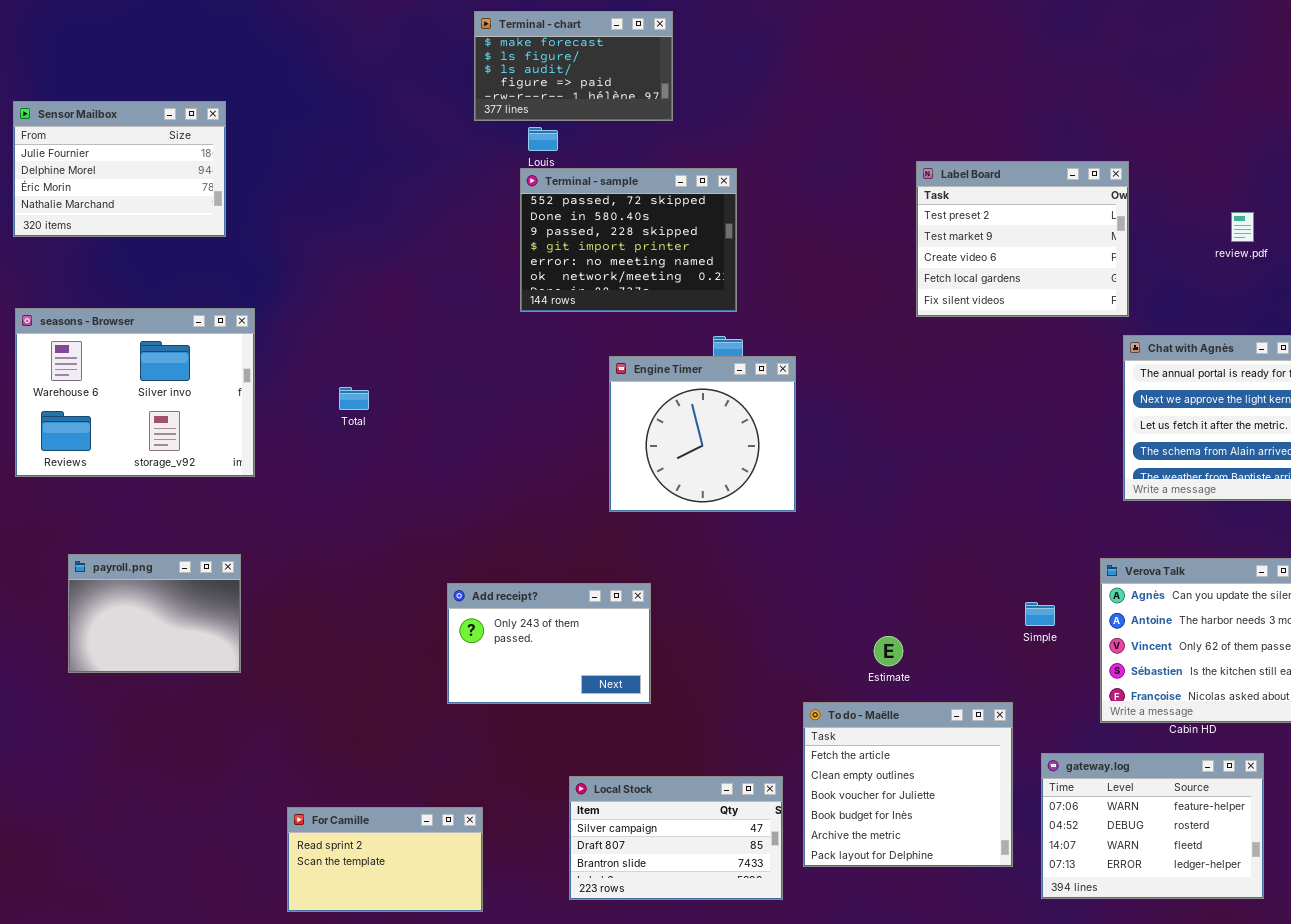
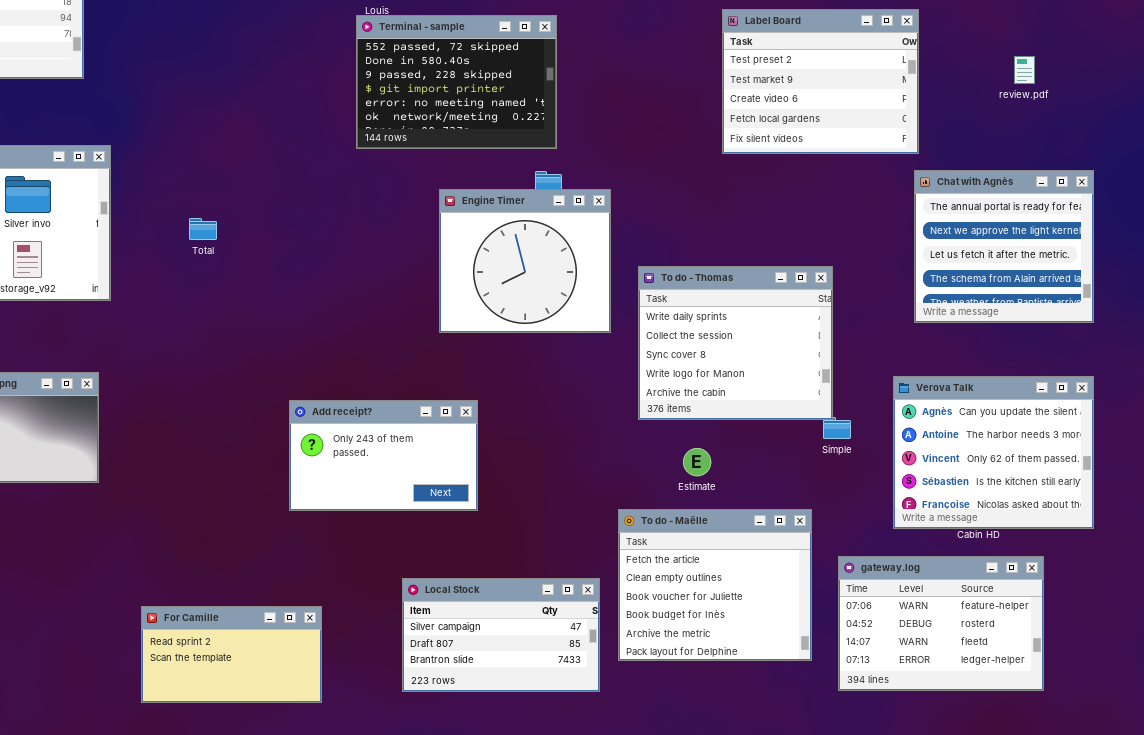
To do - Thomas: none -> [638,266,833,420], opened

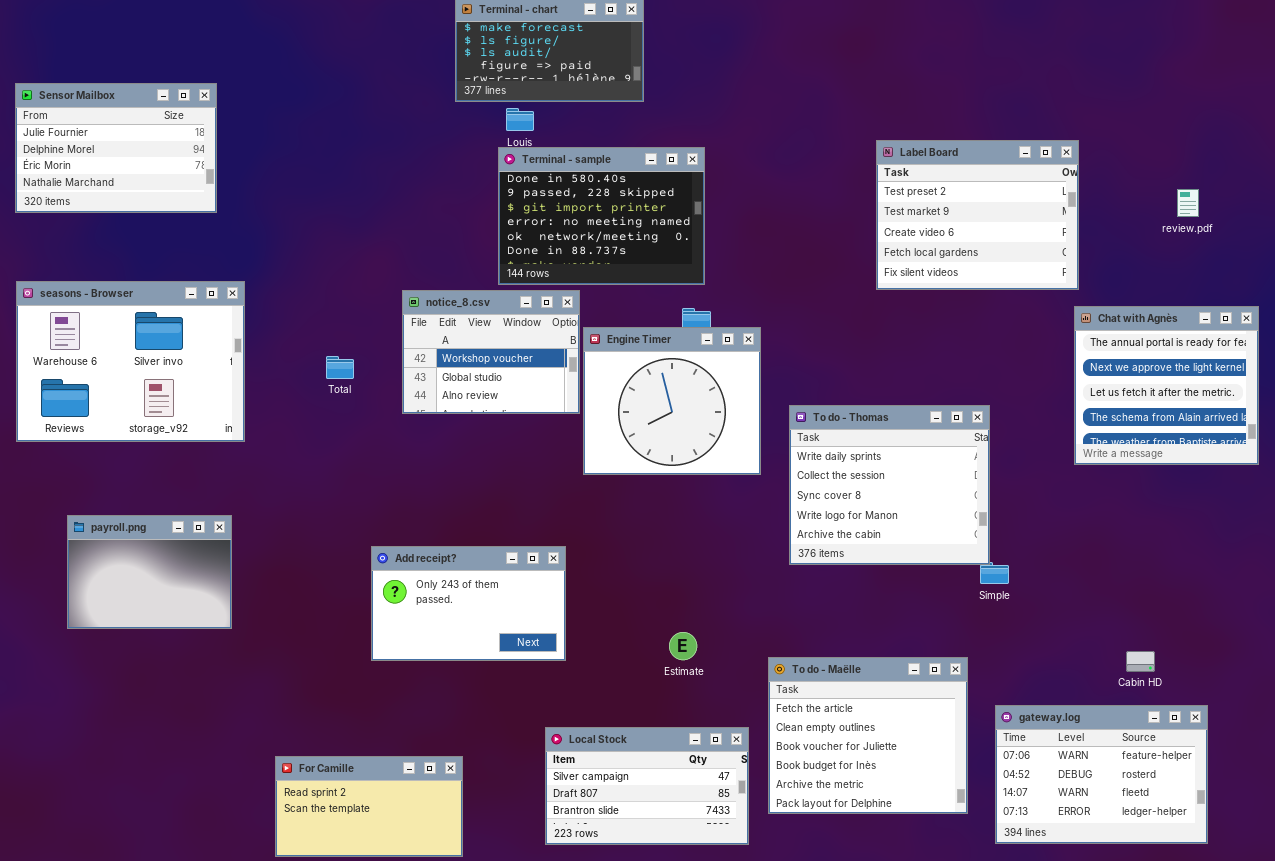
Terminal - sample: [356,15,557,149] -> [498,147,705,285], scrolled down 1 row
notice_8.csv: none -> [402,290,580,414], opened
Verova Talk: [893,376,1094,529] -> none, closed
Add receipt?: [289,400,478,511] -> [371,546,566,661], moved
Estimate: [683,448,711,476] -> [669,632,697,660], moved

